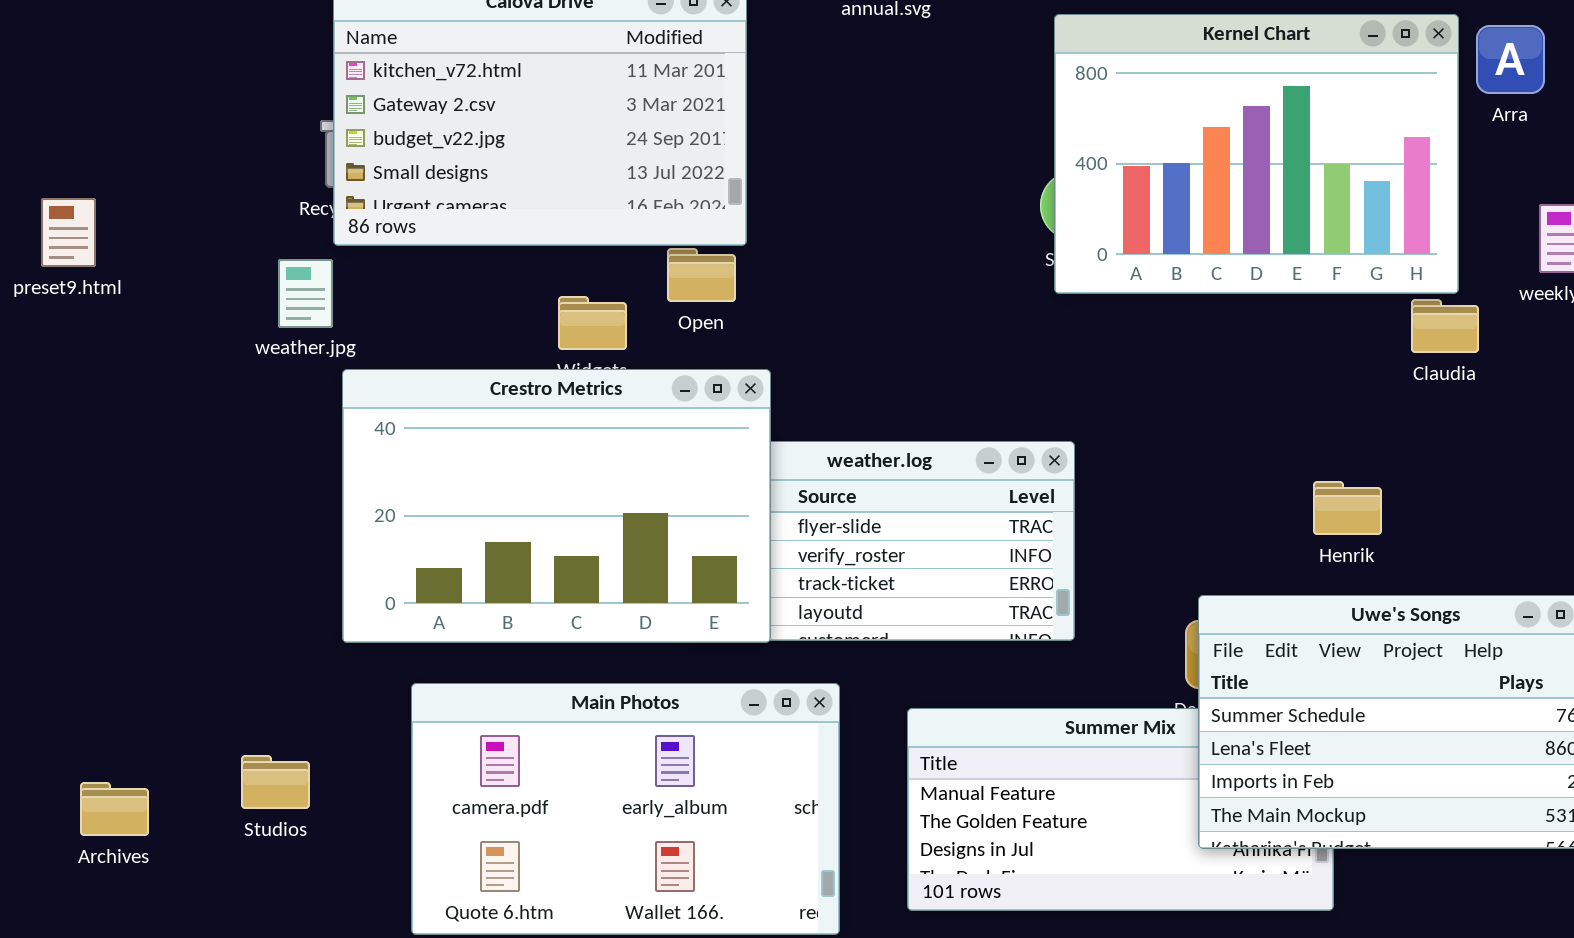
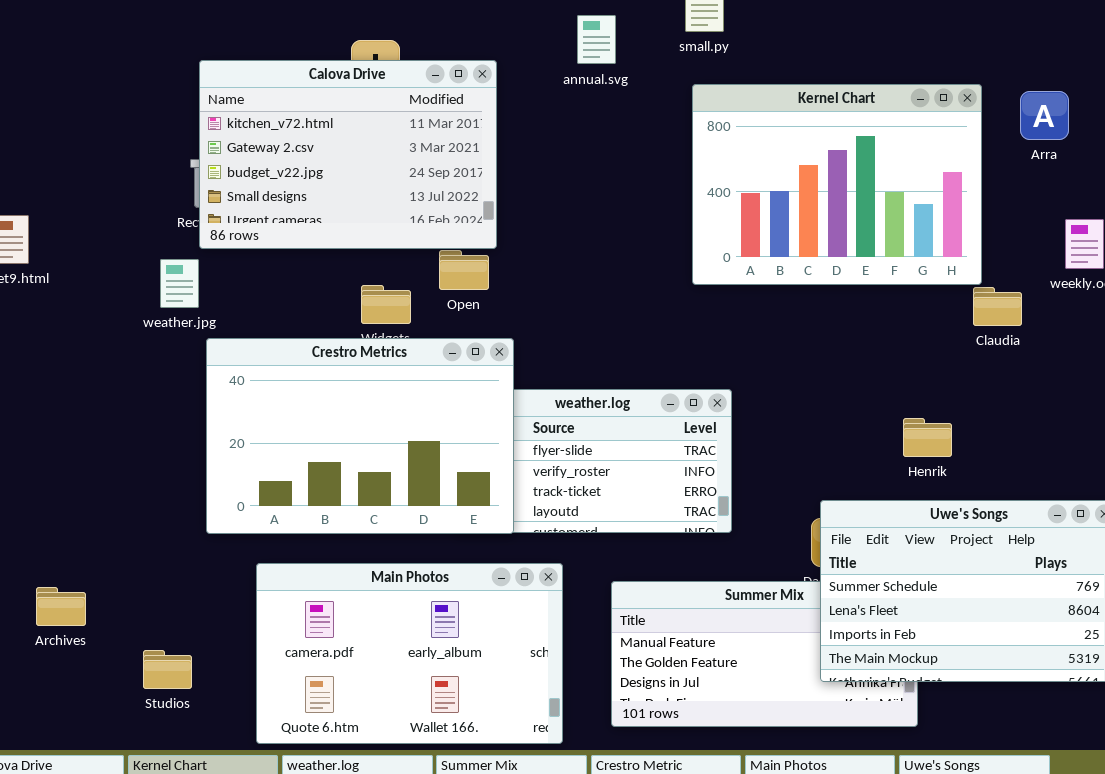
Kernel Chart: [1054,14,1459,294] -> [692,84,982,285], moved
Studios: [241,755,310,809] -> [143,650,192,689], moved
Archives: [80,782,149,836] -> [36,587,86,626], moved

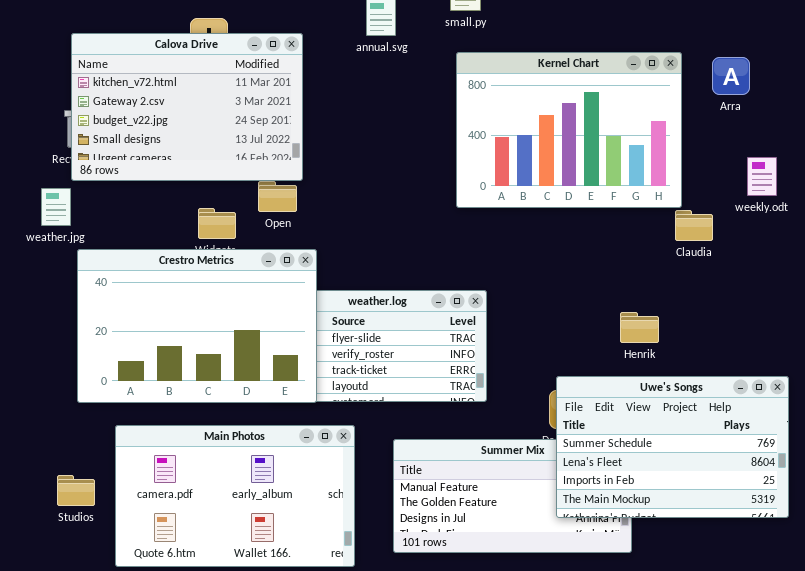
Studios: [143,650,192,689] -> [57,475,95,506], moved

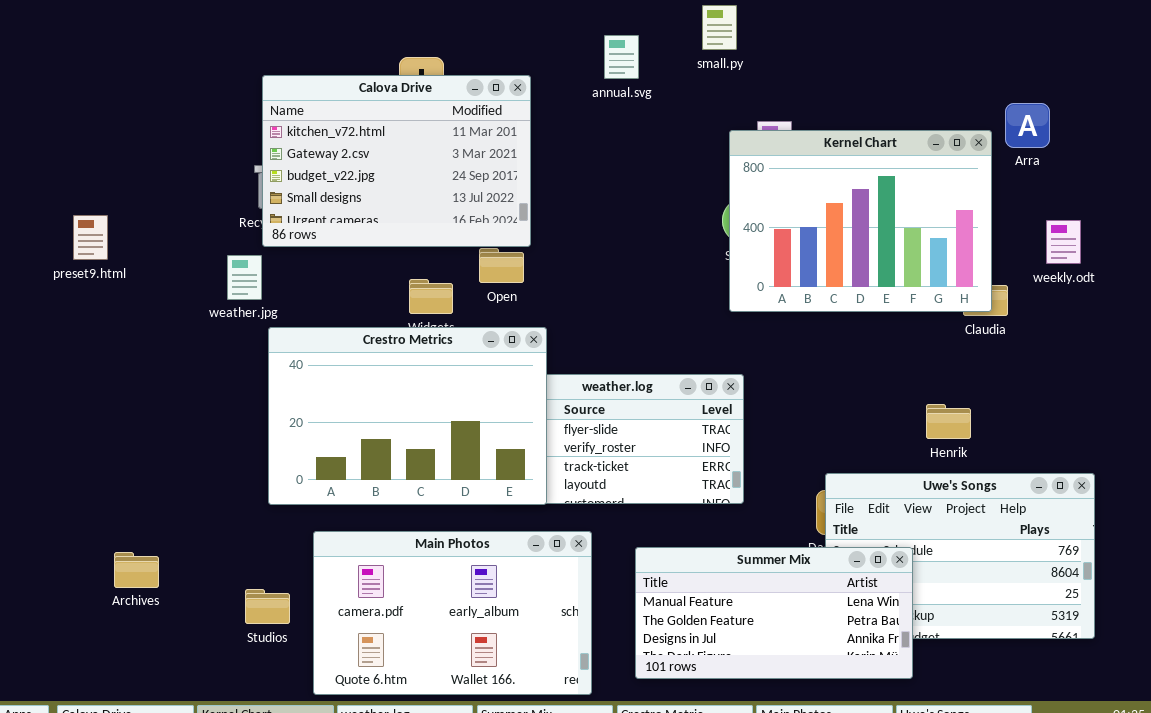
Kernel Chart: [456,52,682,208] -> [729,130,992,312], moved
Henrik: [620,312,659,343] -> [926,404,971,439], moved
Summer Mix: [393,439,632,553] -> [635,547,913,679], raised

